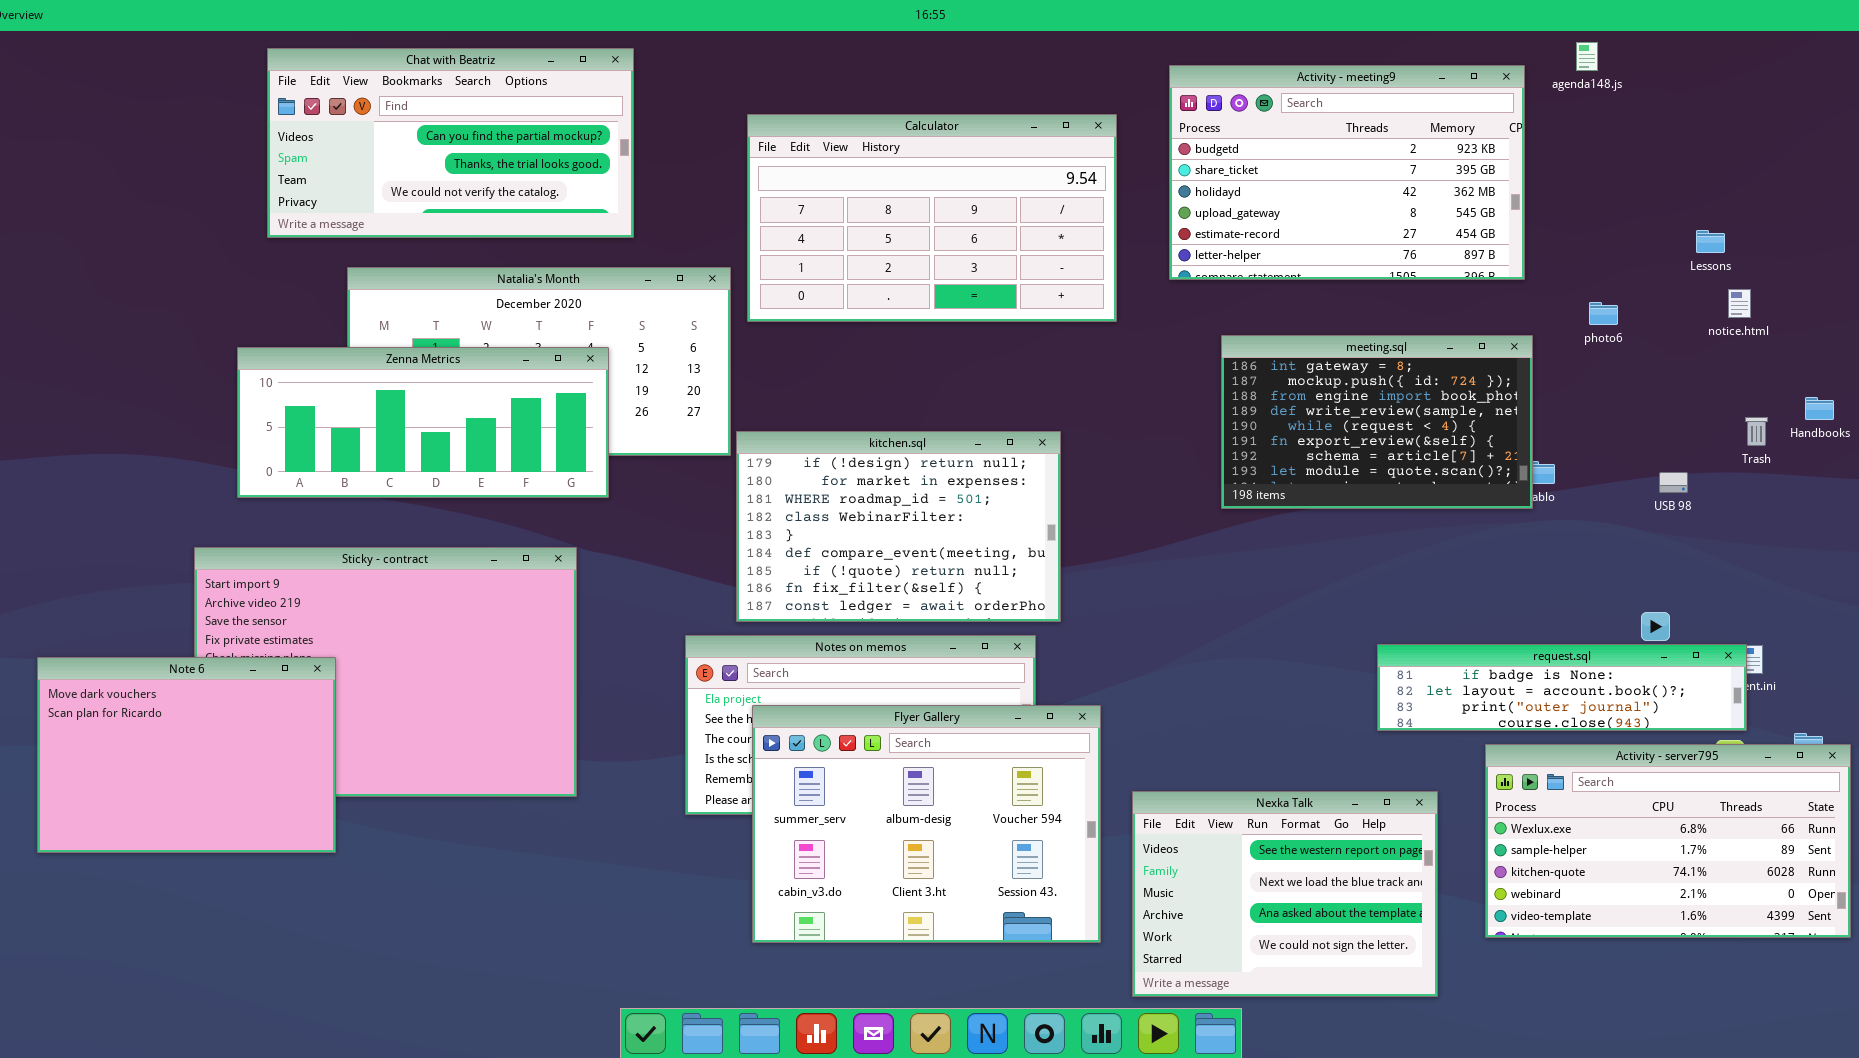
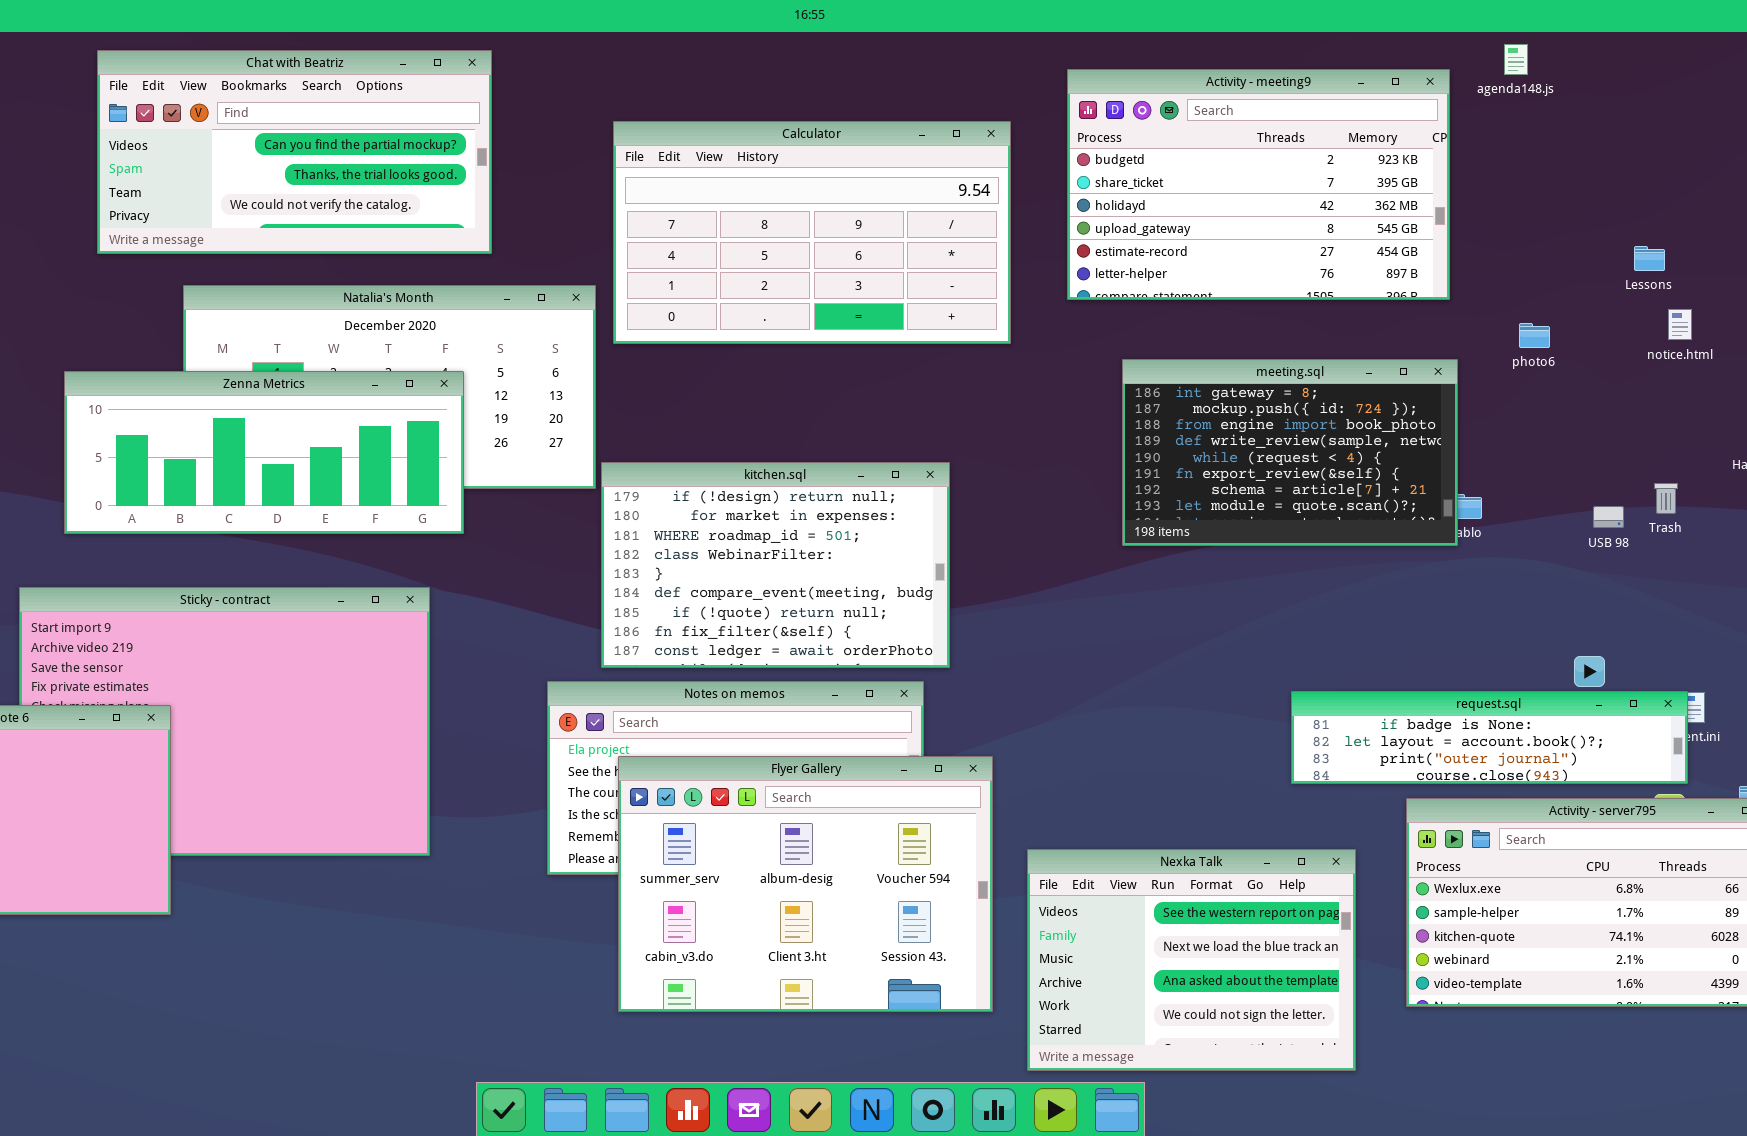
Trash: [1745,417,1768,446] -> [1654,483,1678,514], moved

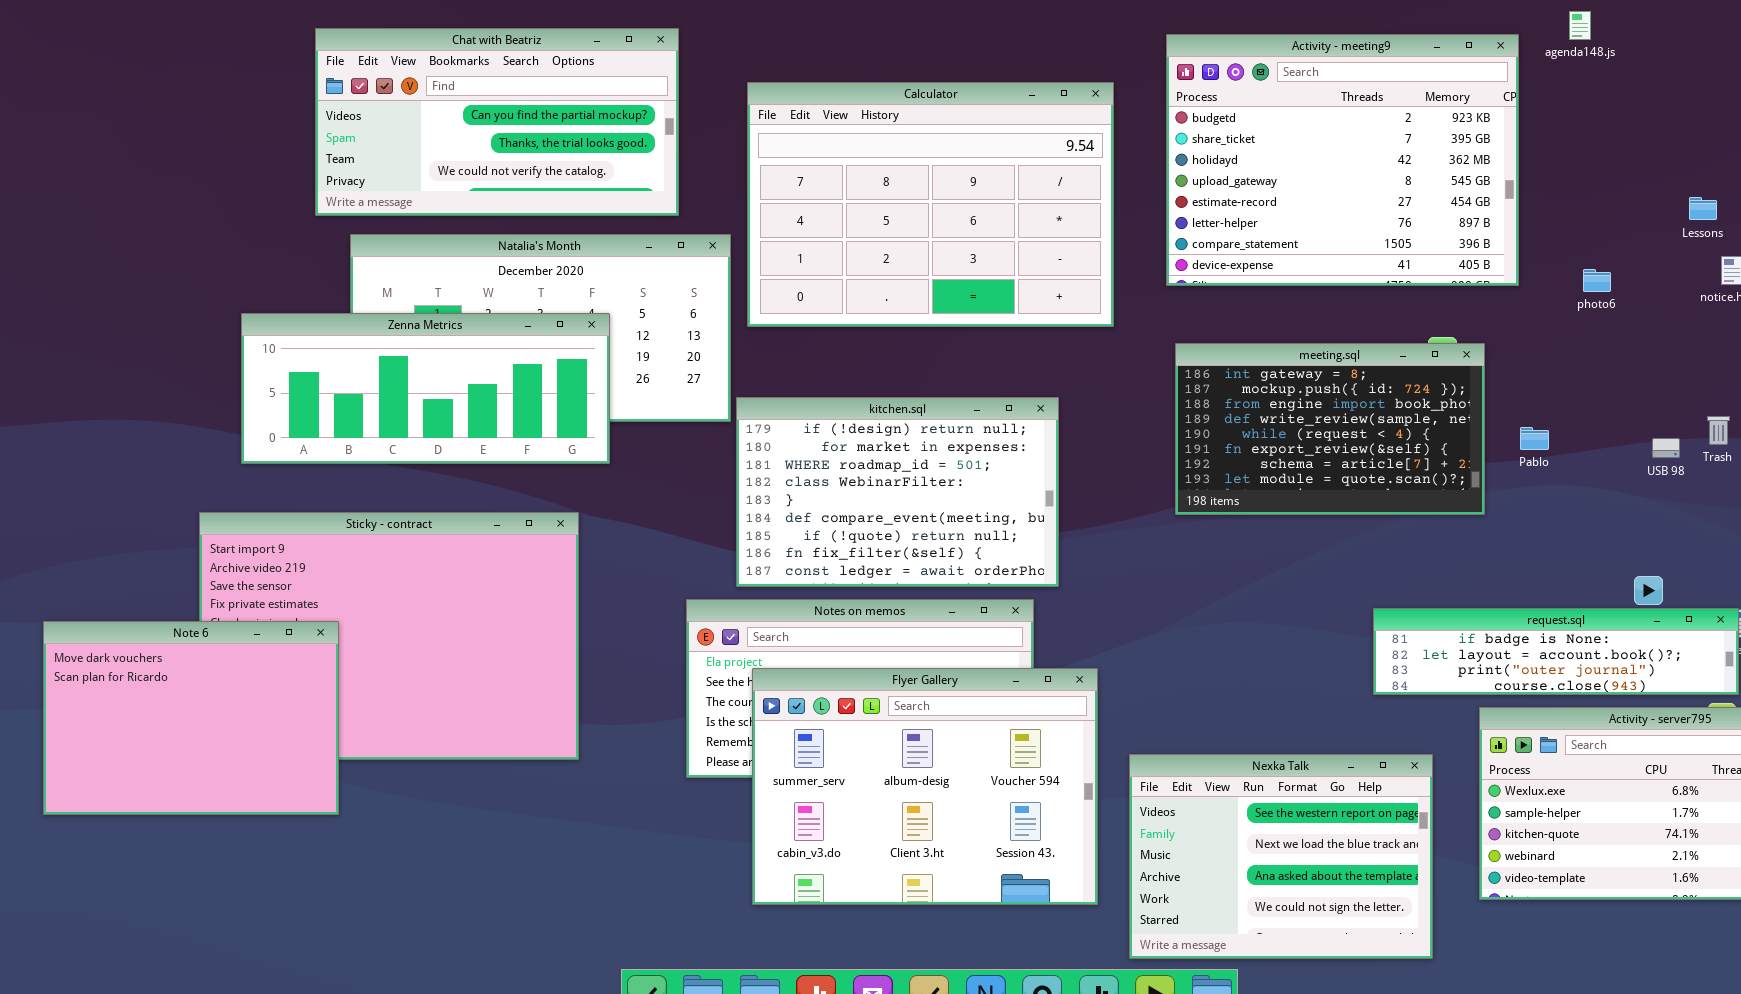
Chat with Beatriz: [97,50,492,254] -> [315,28,679,216], moved
Activity - meeting9: [1067,69,1450,300] -> [1166,34,1519,286], resized
Calculator: [613,121,1011,344] -> [747,82,1114,327], resized
meeting.sql: [1122,359,1458,546] -> [1175,343,1485,515], moved

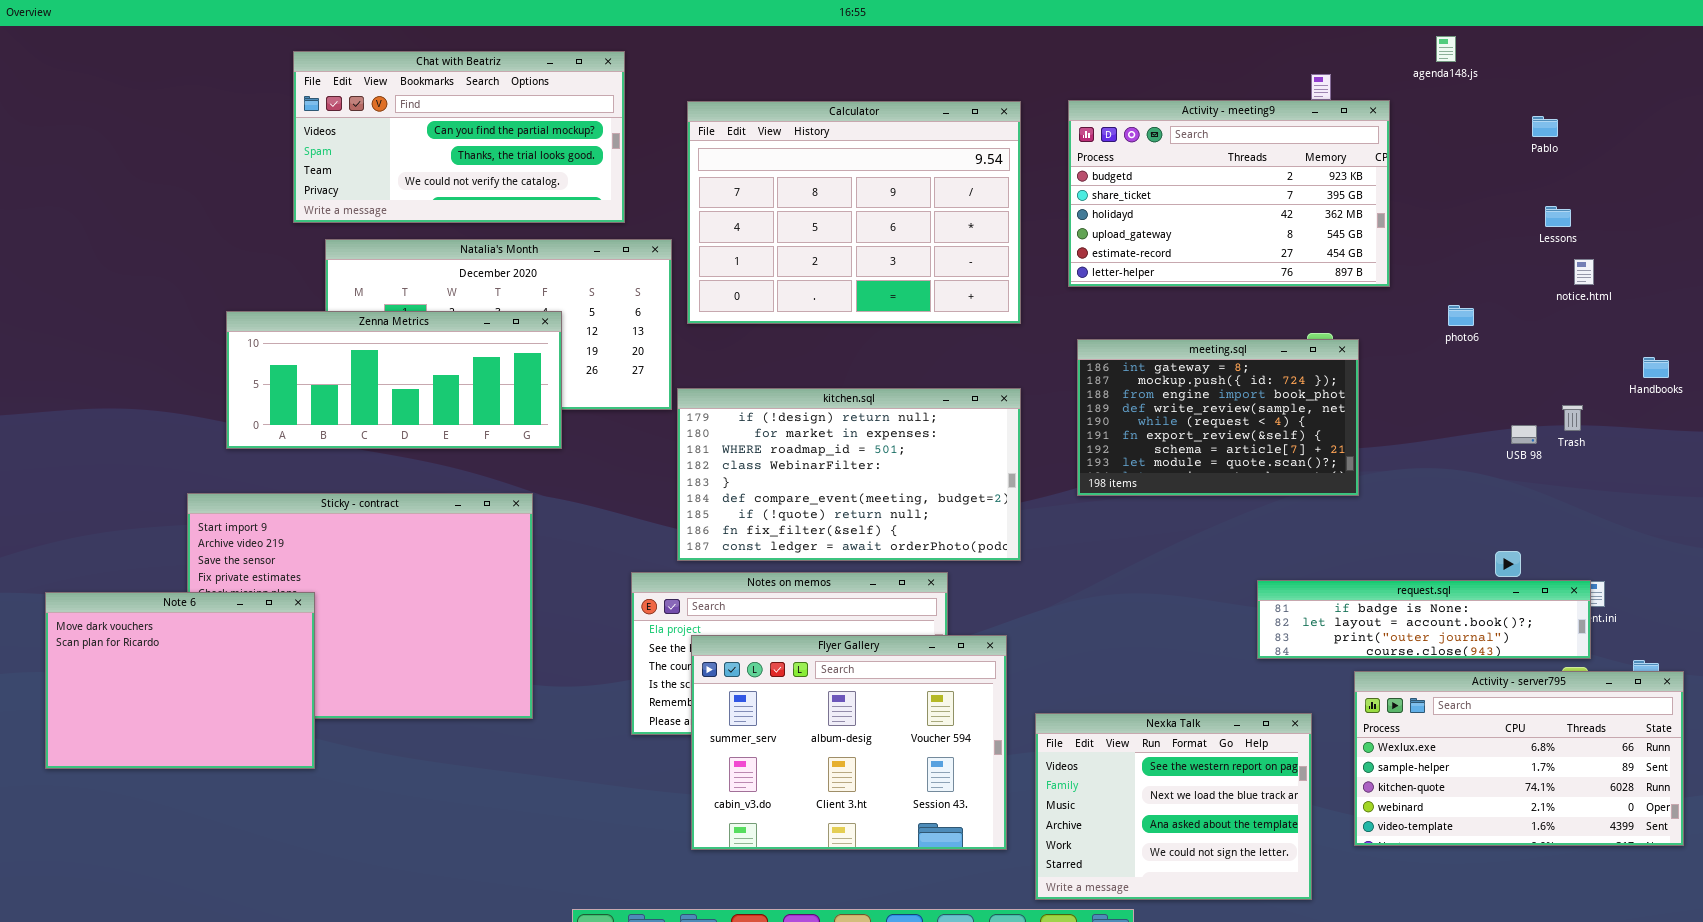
Activity - meeting9: [1166,34,1519,286] -> [1068,100,1390,287], resized
photo6: [1583,269,1611,292] -> [1448,305,1474,326], moved
kitchen.sql: [736,397,1059,587] -> [677,388,1021,561], resized
Pablo: [1520,427,1549,450] -> [1532,116,1558,137], moved

